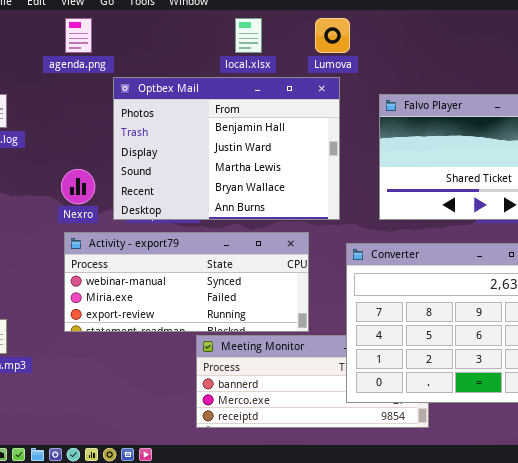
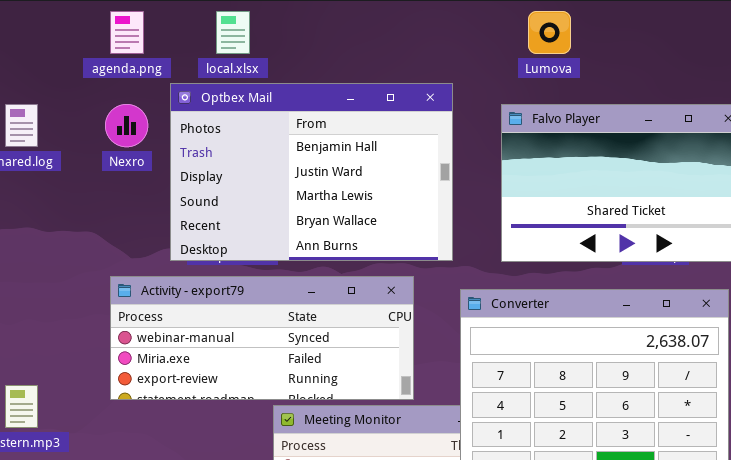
local.xlsx: [235,18,262,53] -> [216,11,250,54], moved
Lumova: [315,18,350,53] -> [528,11,571,54], moved
Nexro: [61,169,95,204] -> [105,104,148,147], moved

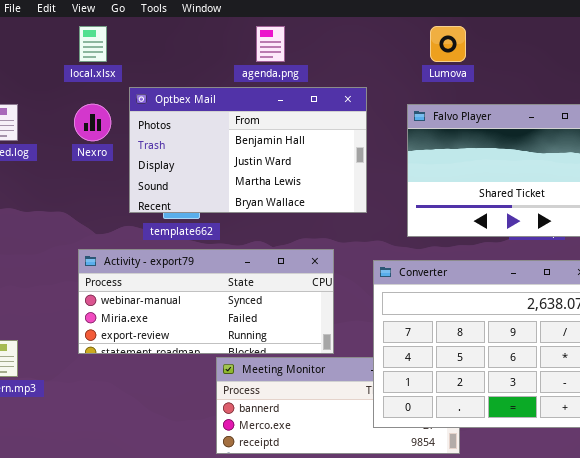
agenda.png: [110,11,144,54] -> [256,26,285,62], moved
local.xlsx: [216,11,250,54] -> [79,26,107,62], moved
Optbex Mail: [170,83,453,261] -> [129,87,367,213], resized

